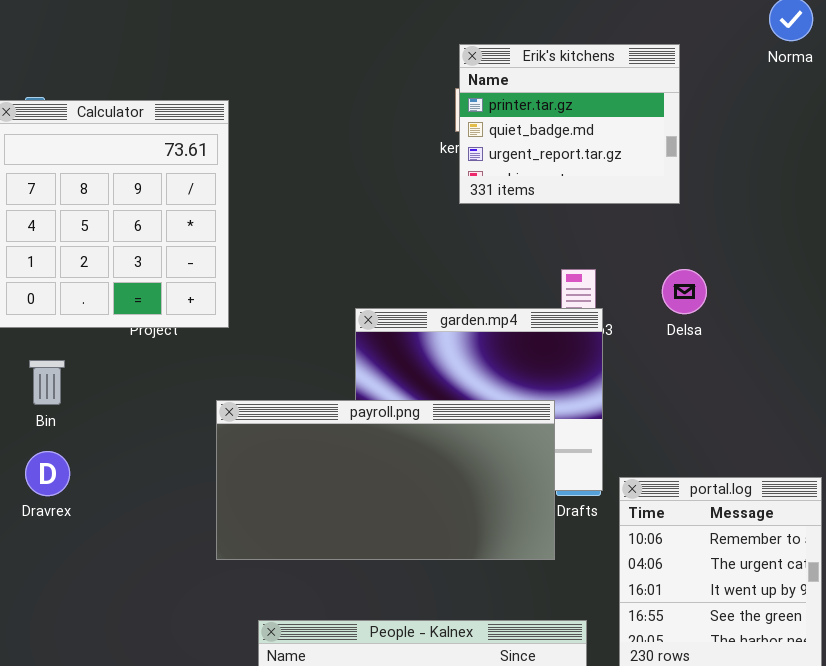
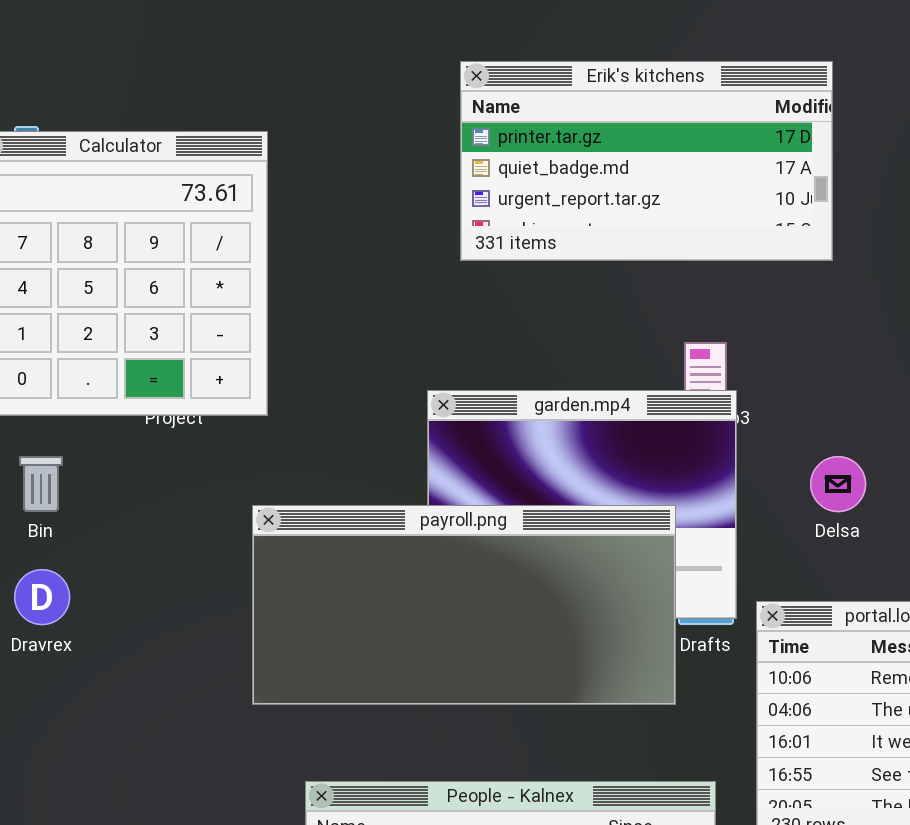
Erik's kitchens: [459,44,680,204] -> [460,61,833,261], resized
Delsa: [662,269,707,314] -> [810,456,866,512], moved

